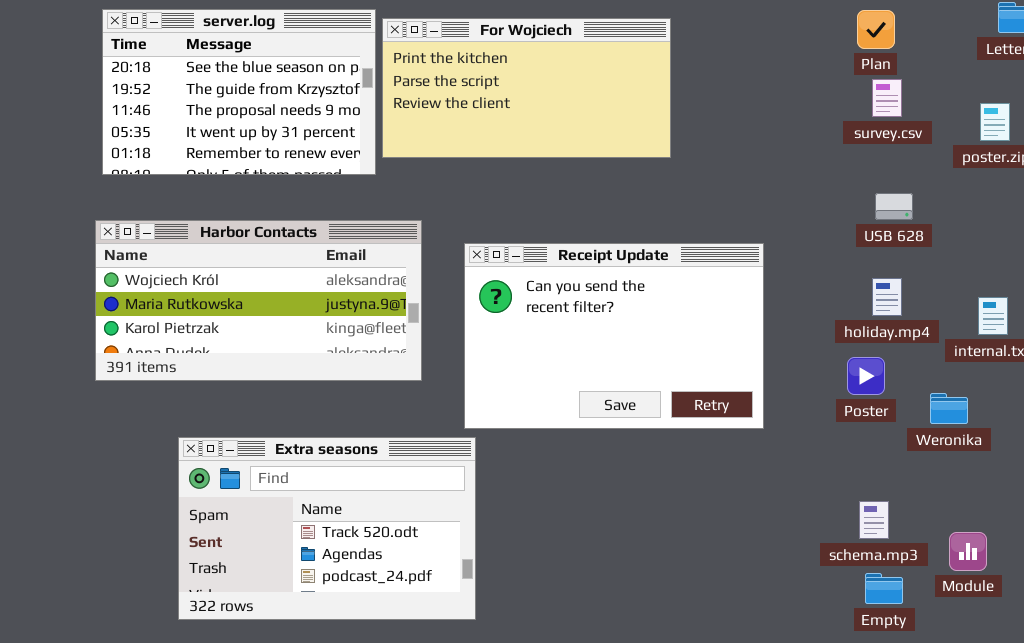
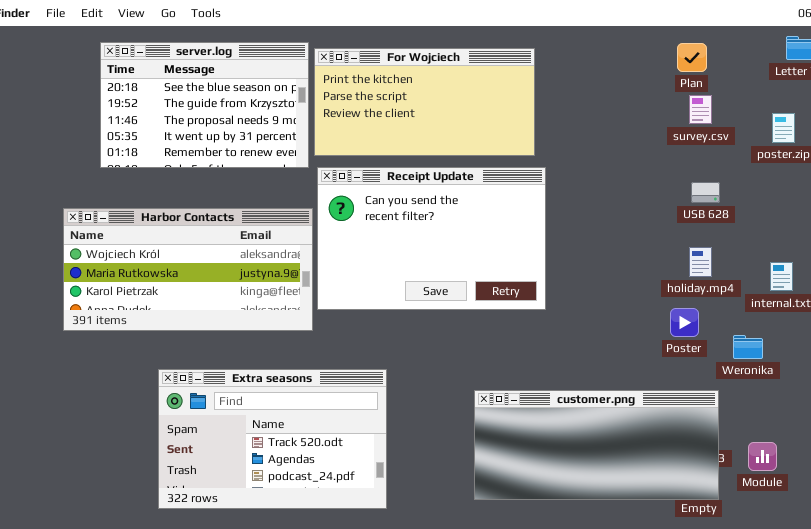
Harbor Contacts: [95,220,422,381] -> [63,208,313,331], moved
Receipt Update: [464,243,764,429] -> [317,167,546,310], moved
customer.png: none -> [474,390,719,500], opened

